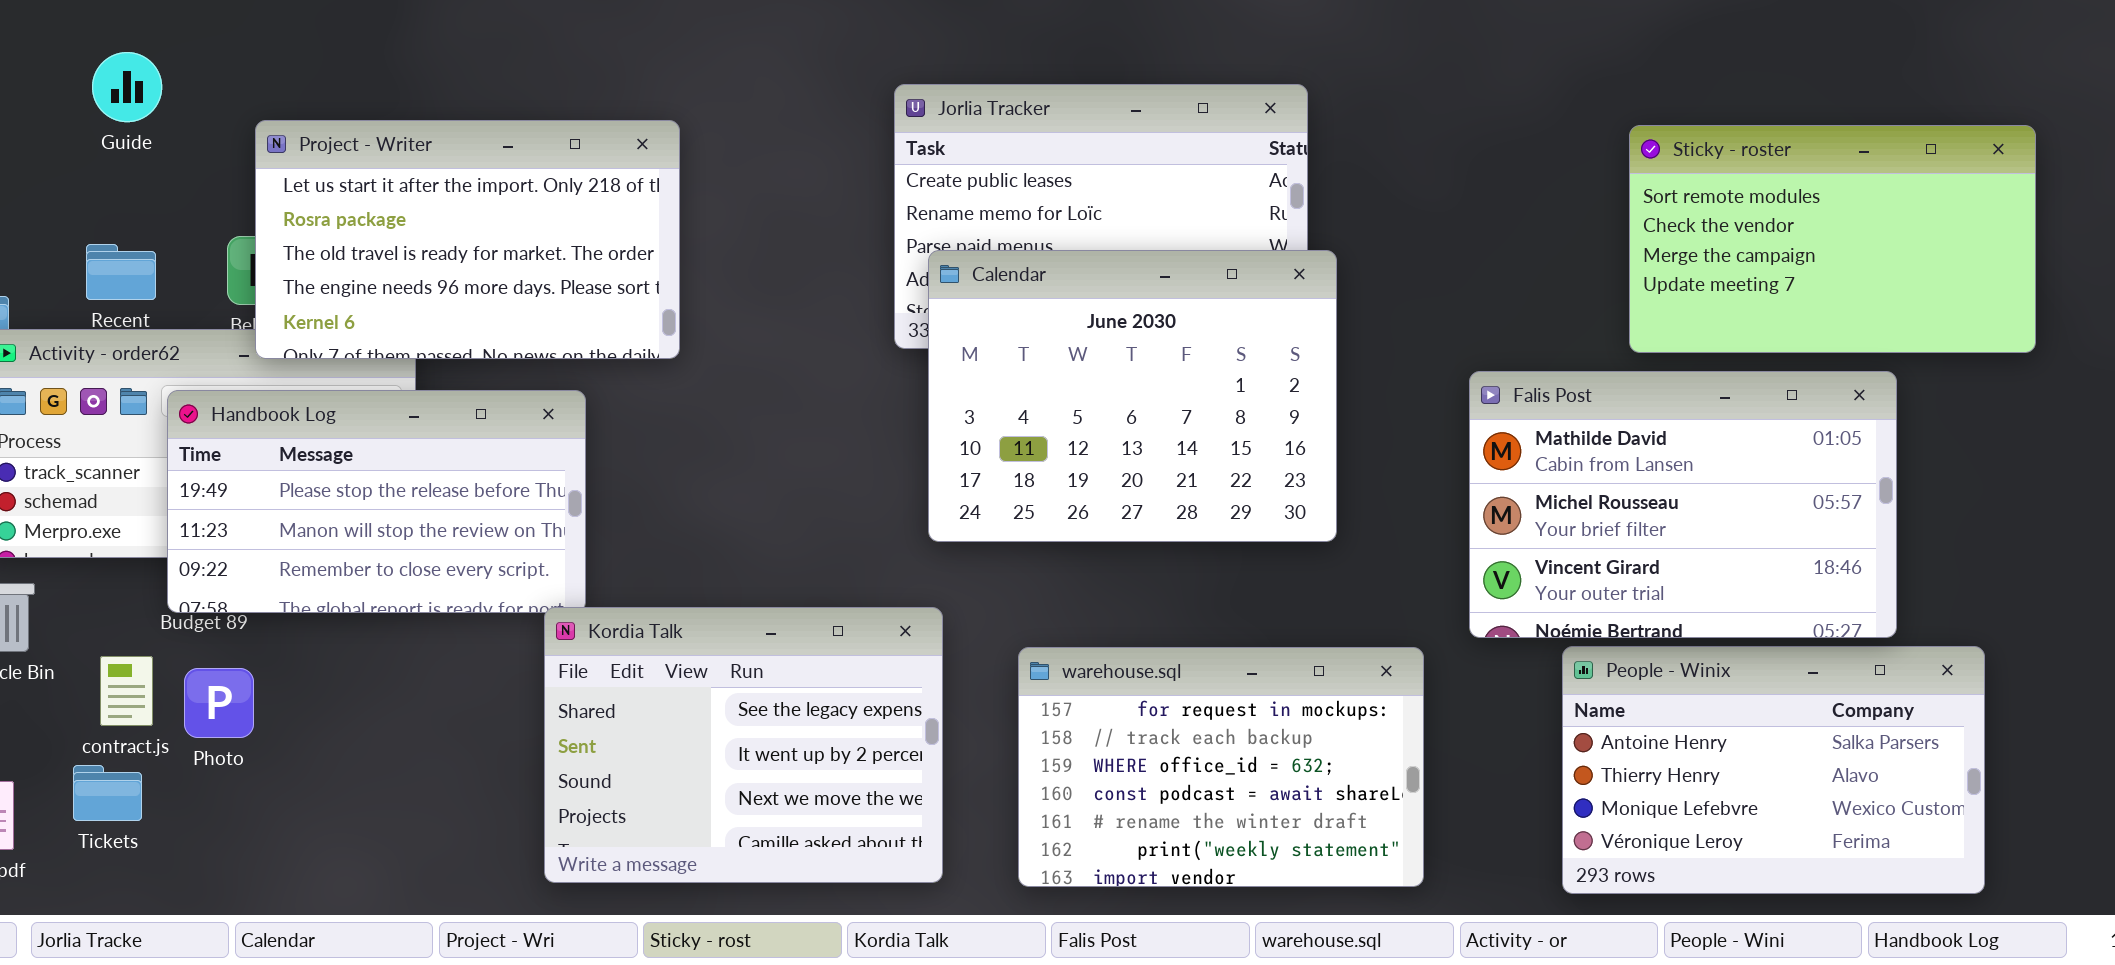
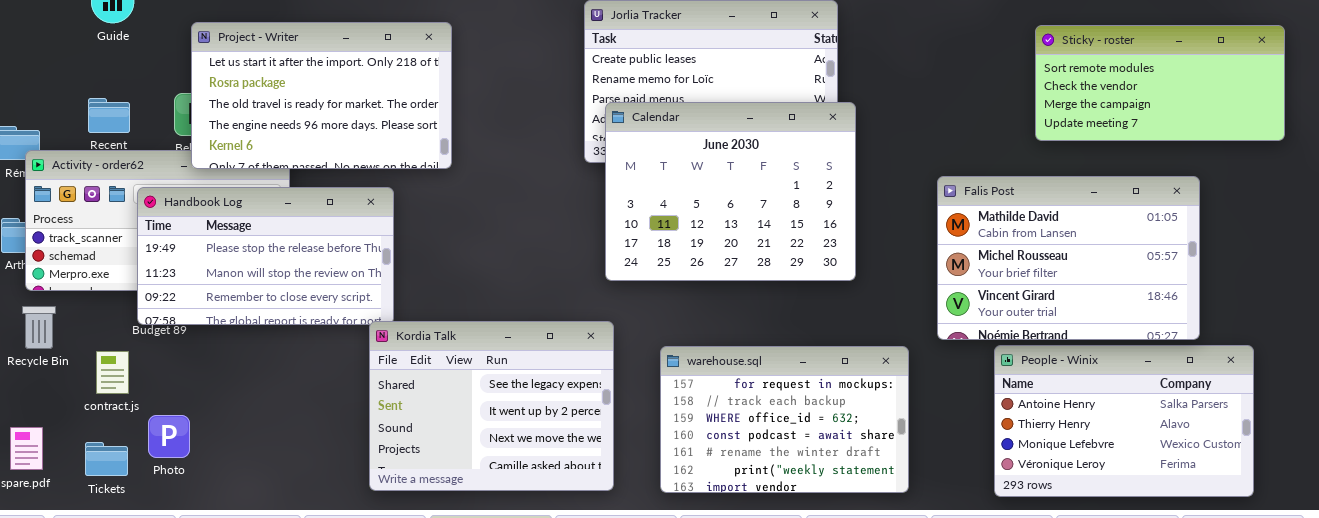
Sticky - roster: [1629,125,2036,353] -> [1035,25,1285,141], resized
Photo: [184,668,254,738] -> [148,415,190,458], moved
Tickets: [73,765,142,821] -> [85,442,128,476], moved

